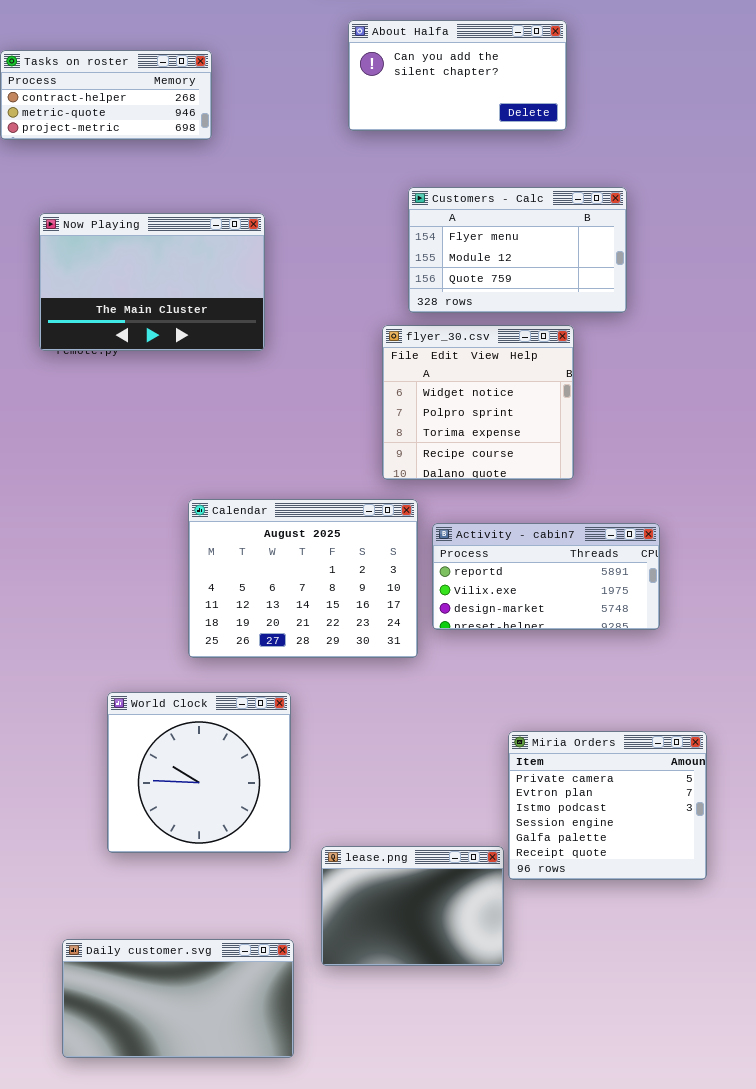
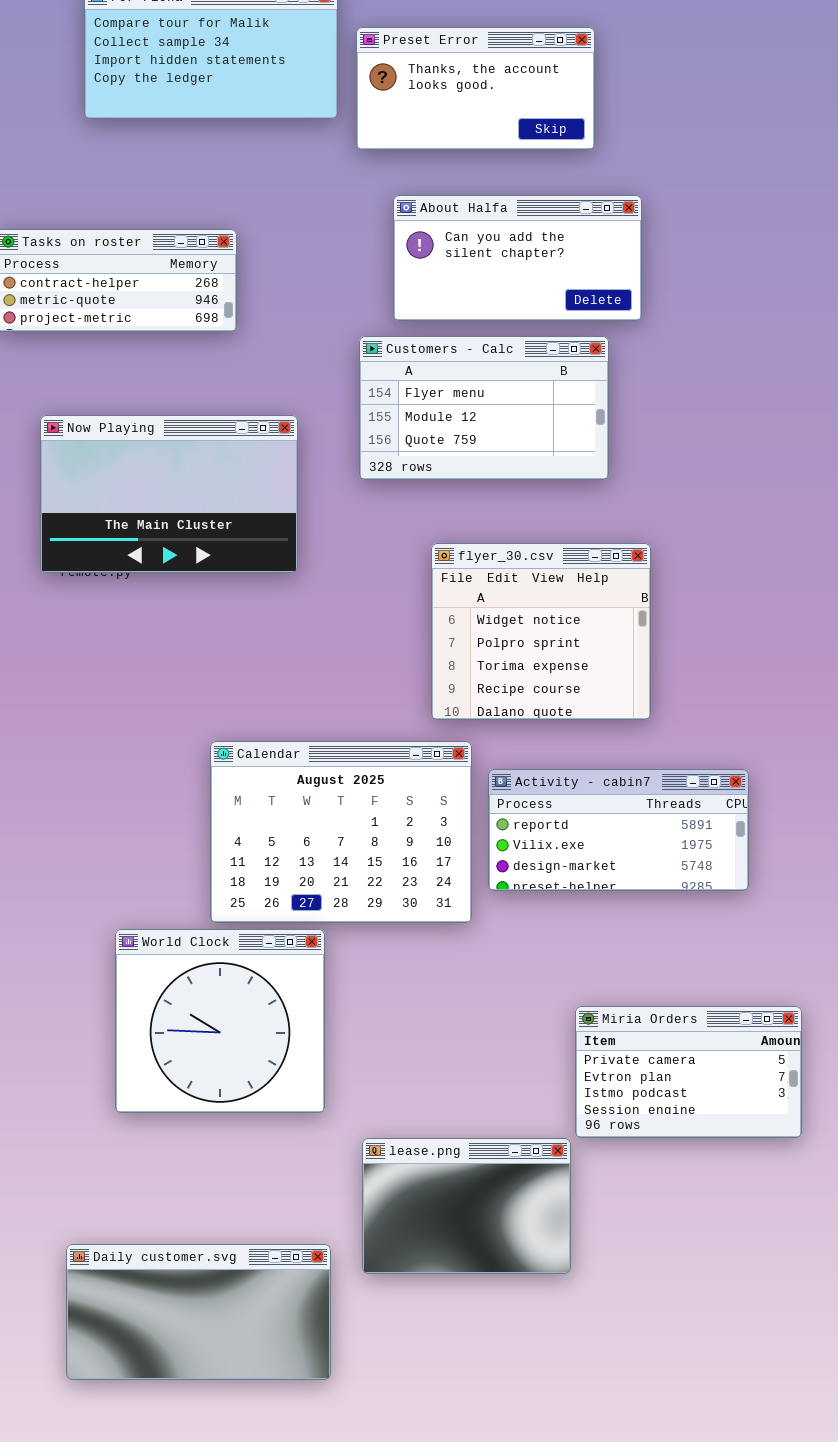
Customers - Calc: [408,187,627,313] -> [359,336,609,480], moved
World Clock: [107,692,291,853] -> [115,929,325,1113], moved
Miria Orders: [508,731,707,880] -> [575,1006,802,1138], resized

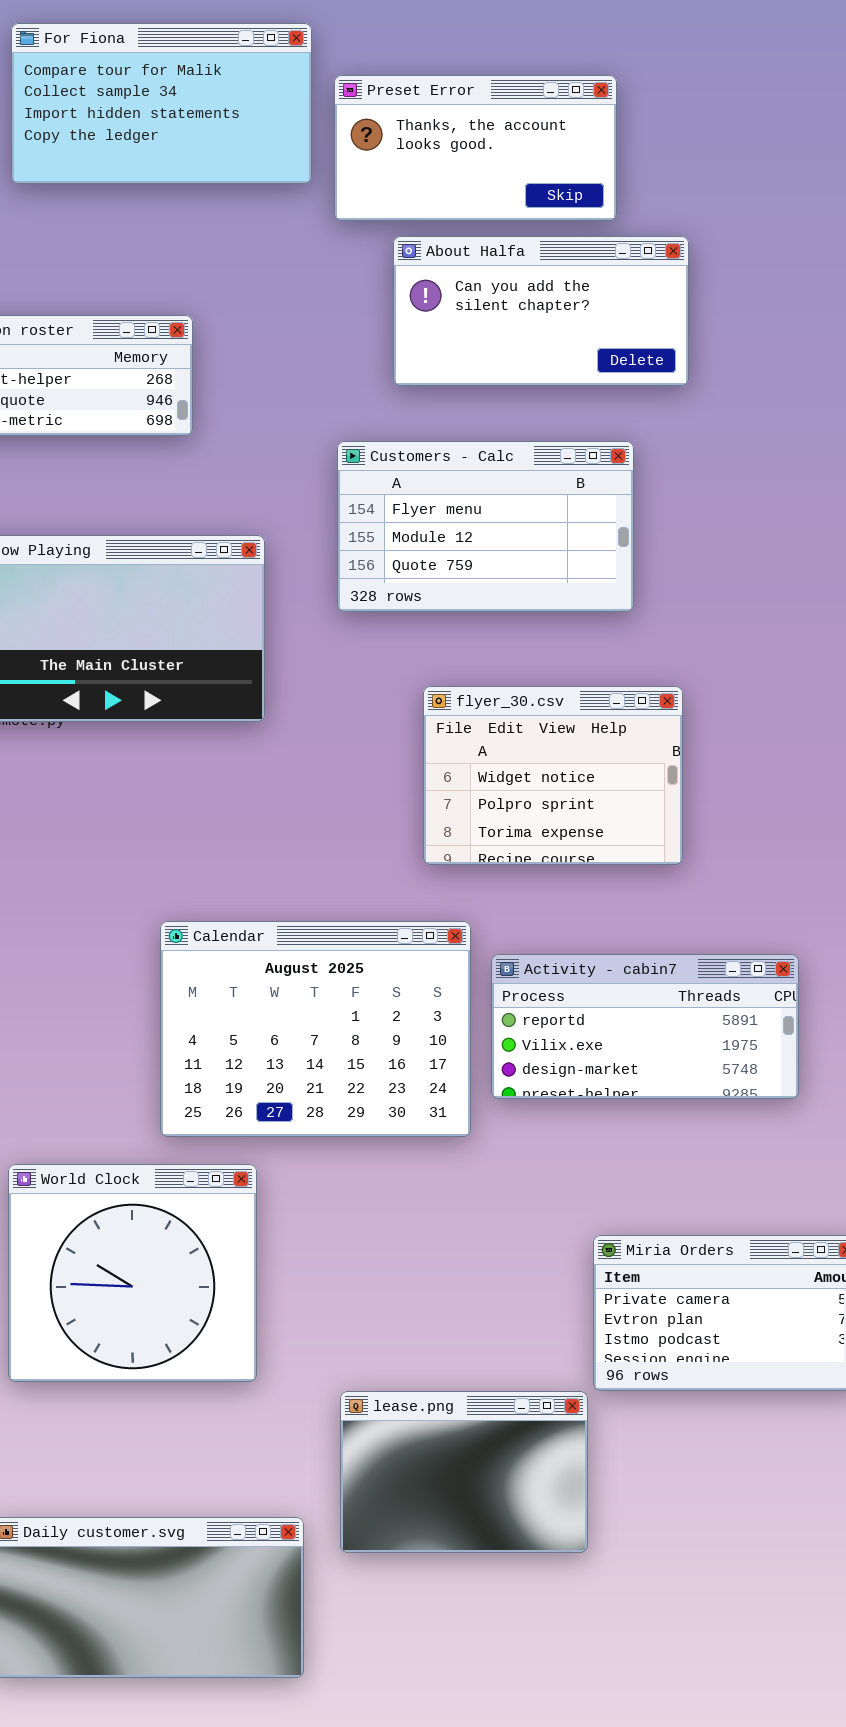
About Halfa: [393,195,642,321] -> [393,236,689,386], moved
flyer_30.csv: [431,543,651,720] -> [423,686,683,865], resized
World Clock: [115,929,325,1113] -> [8,1164,257,1382], moved

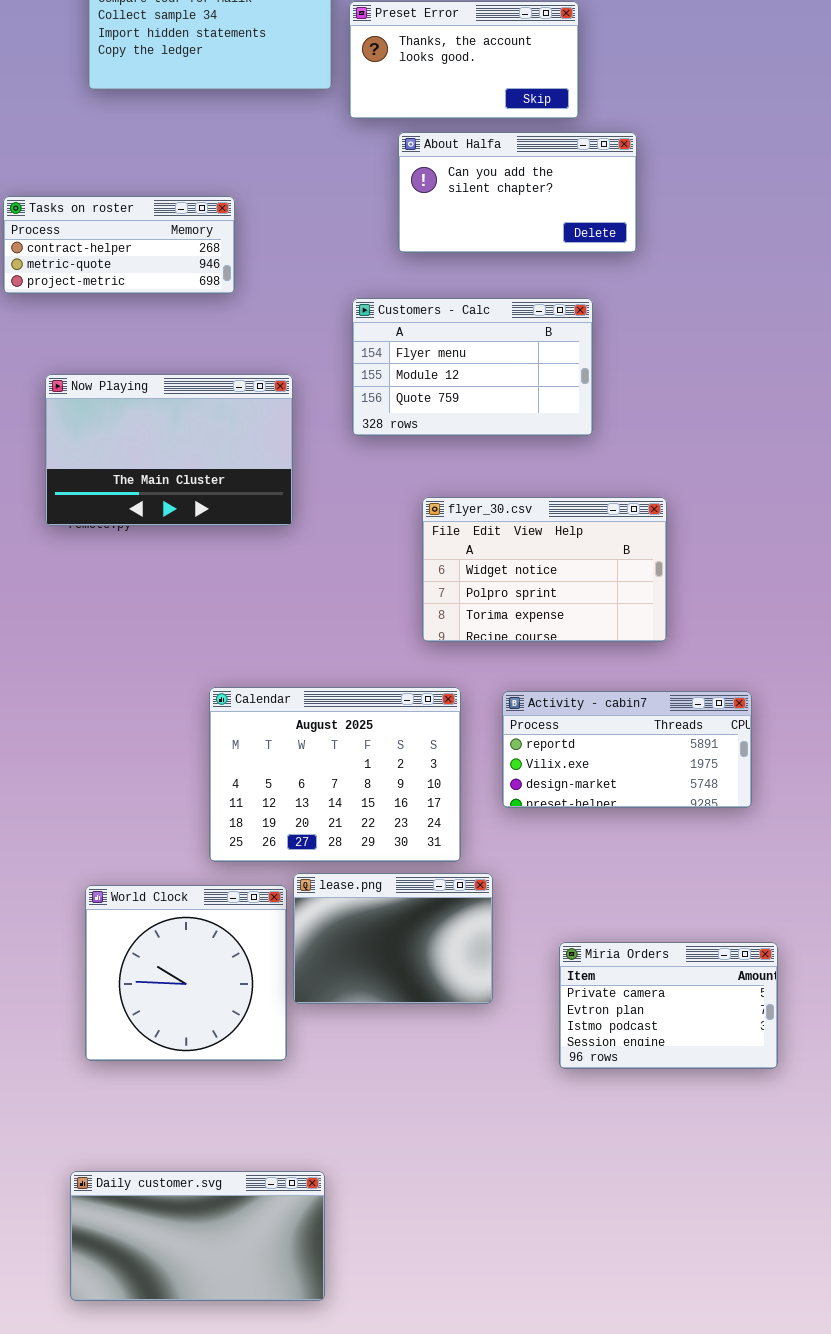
flyer_30.csv: [423,686,683,865] -> [422,497,667,642], resized
Activity - cabin7: [491,954,799,1099] -> [502,691,752,808], moved
lease.png: [340,1391,588,1553] -> [293,873,493,1004], moved

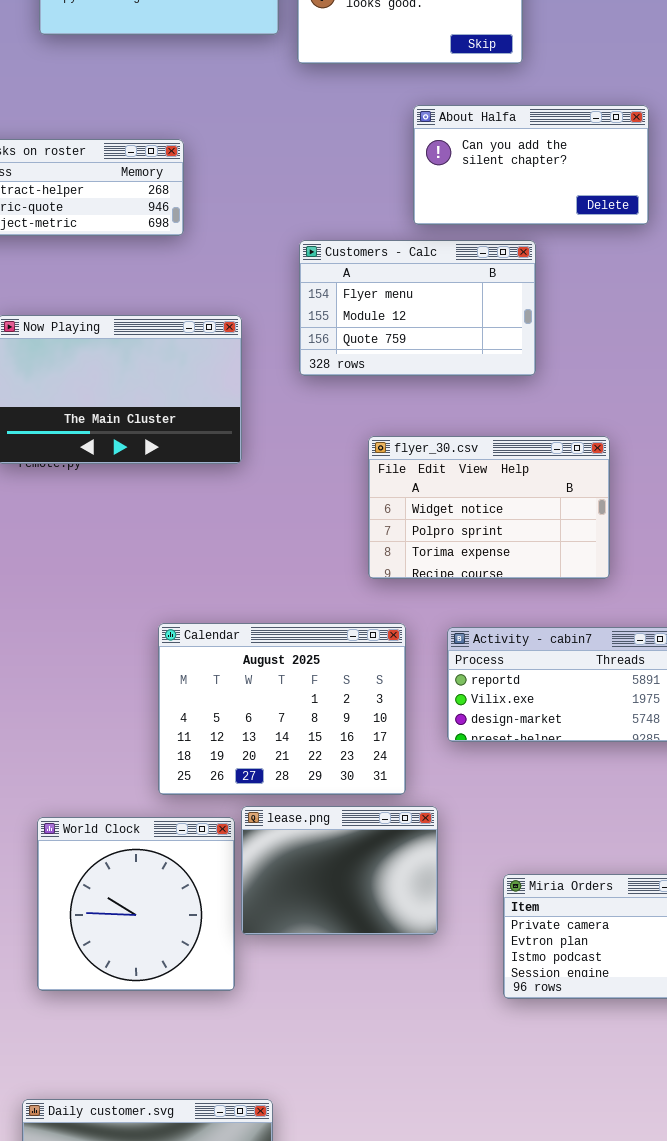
About Halfa: [398,132,637,253] -> [413,105,649,225], moved

